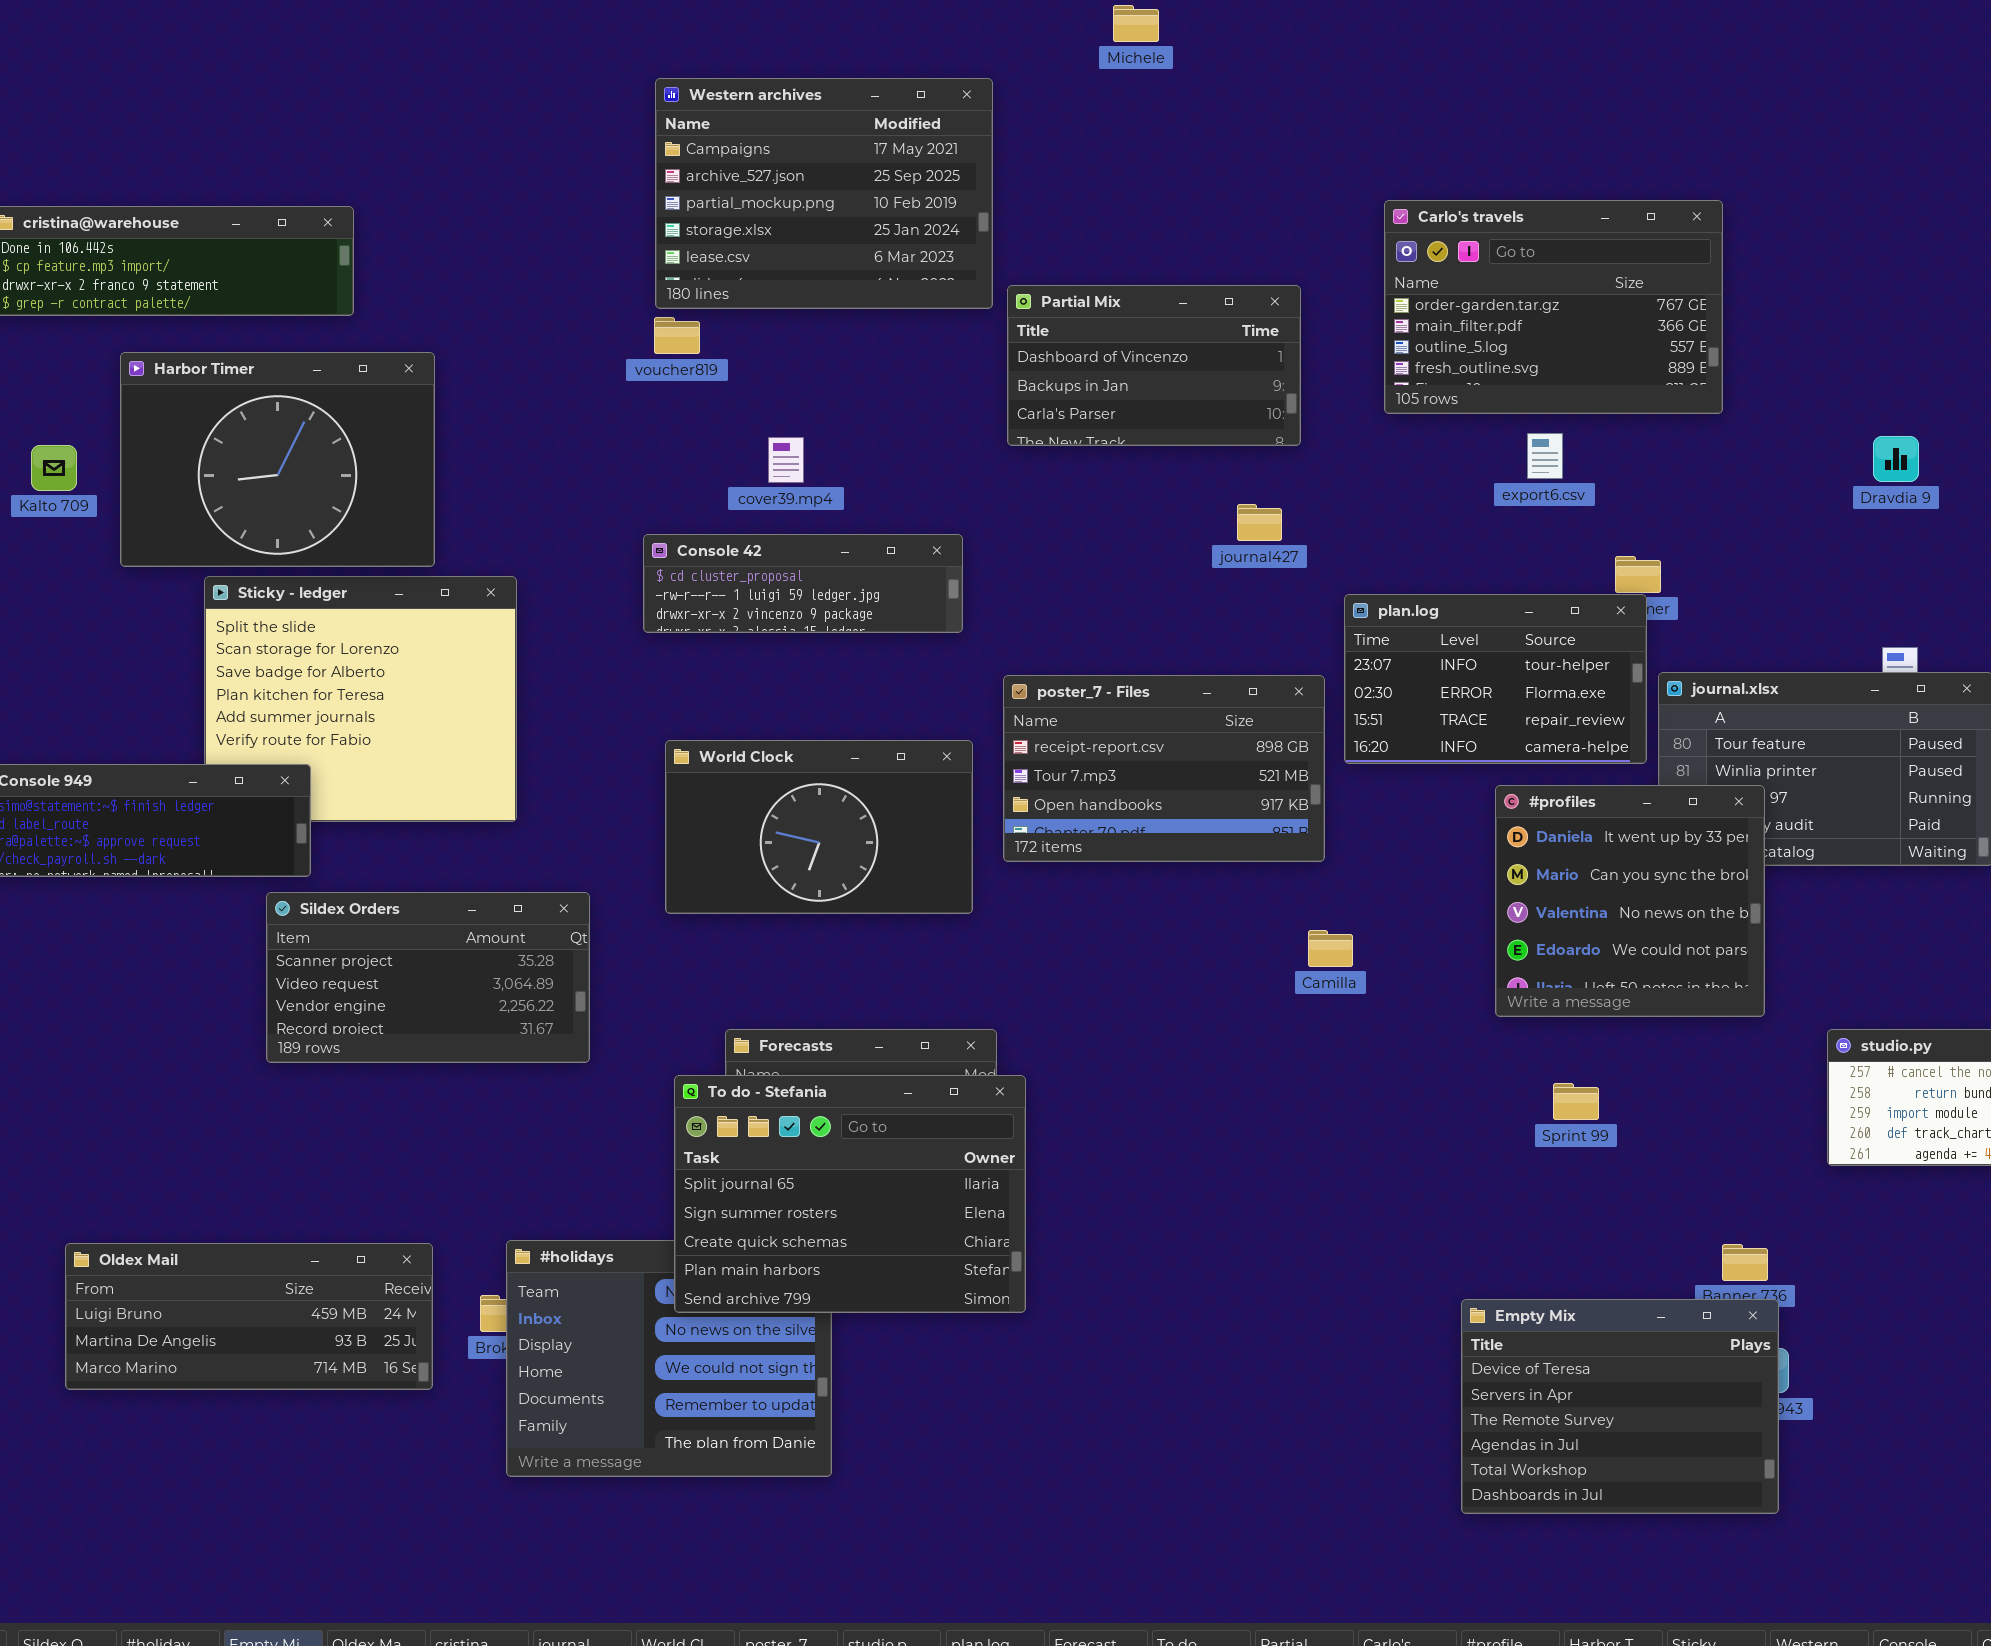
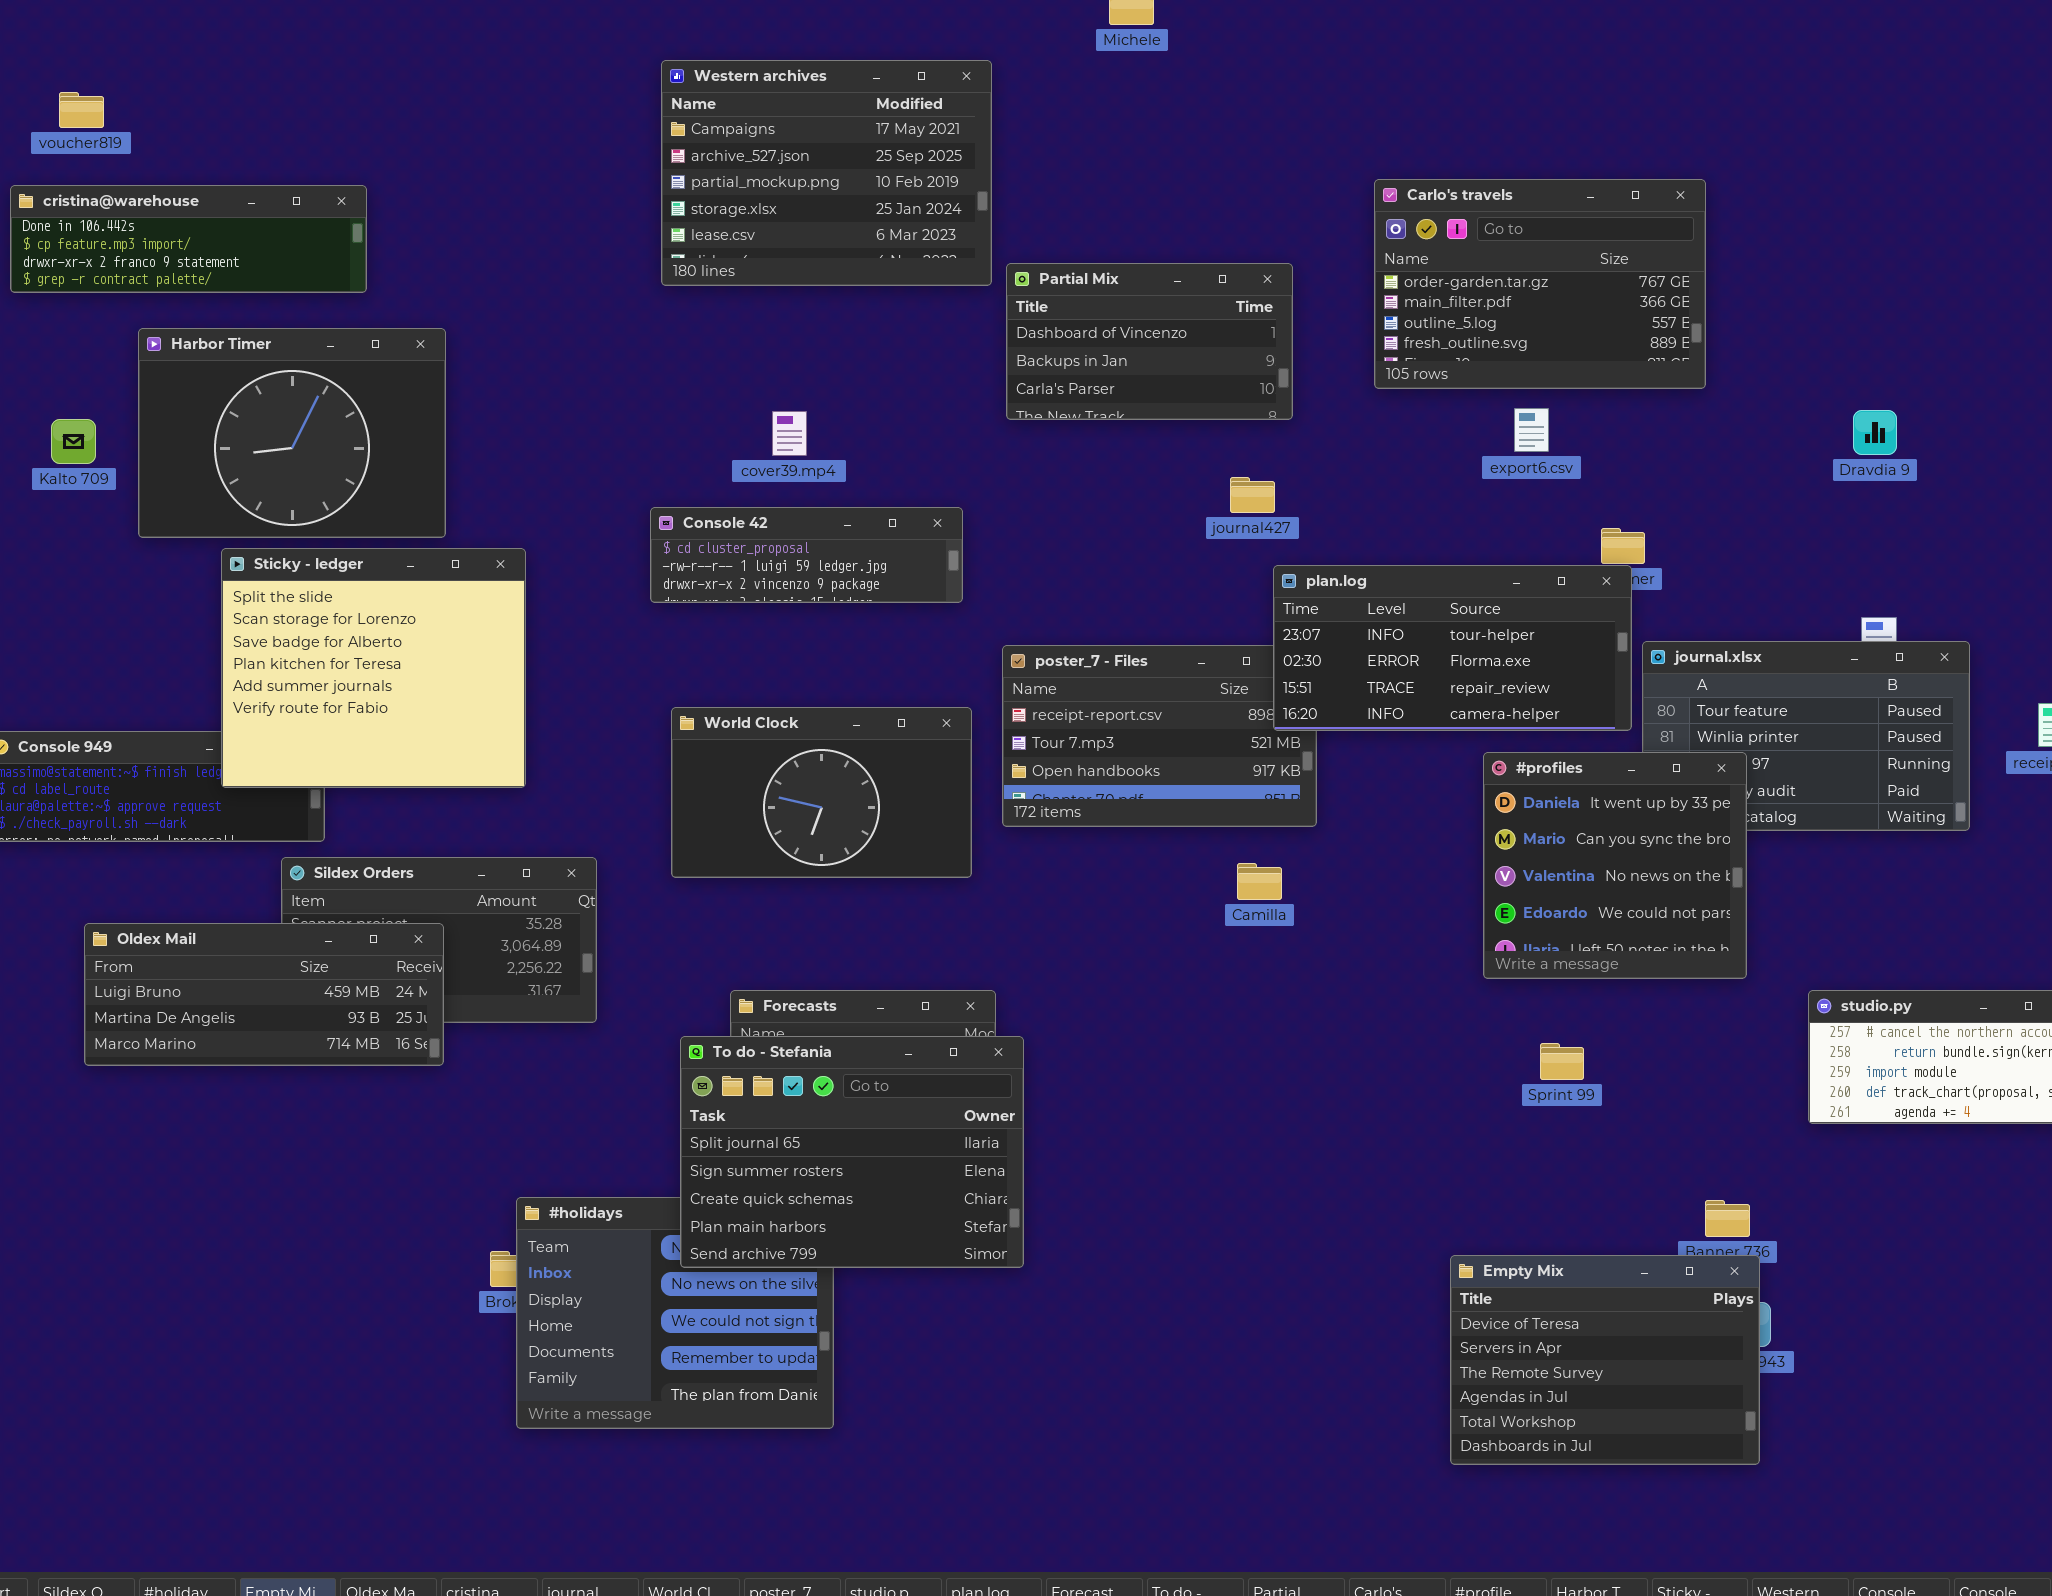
voucher819: [654,317,700,354] -> [59,92,104,128], moved
Sticky - ledger: [204,576,517,822] -> [221,548,526,788], raised
plan.log: [1344,594,1647,764] -> [1273,565,1632,731], resized
Camilla: [1308,930,1353,967] -> [1237,863,1282,900], moved
Oldex Mail: [65,1243,433,1390] -> [84,923,444,1066], moved

